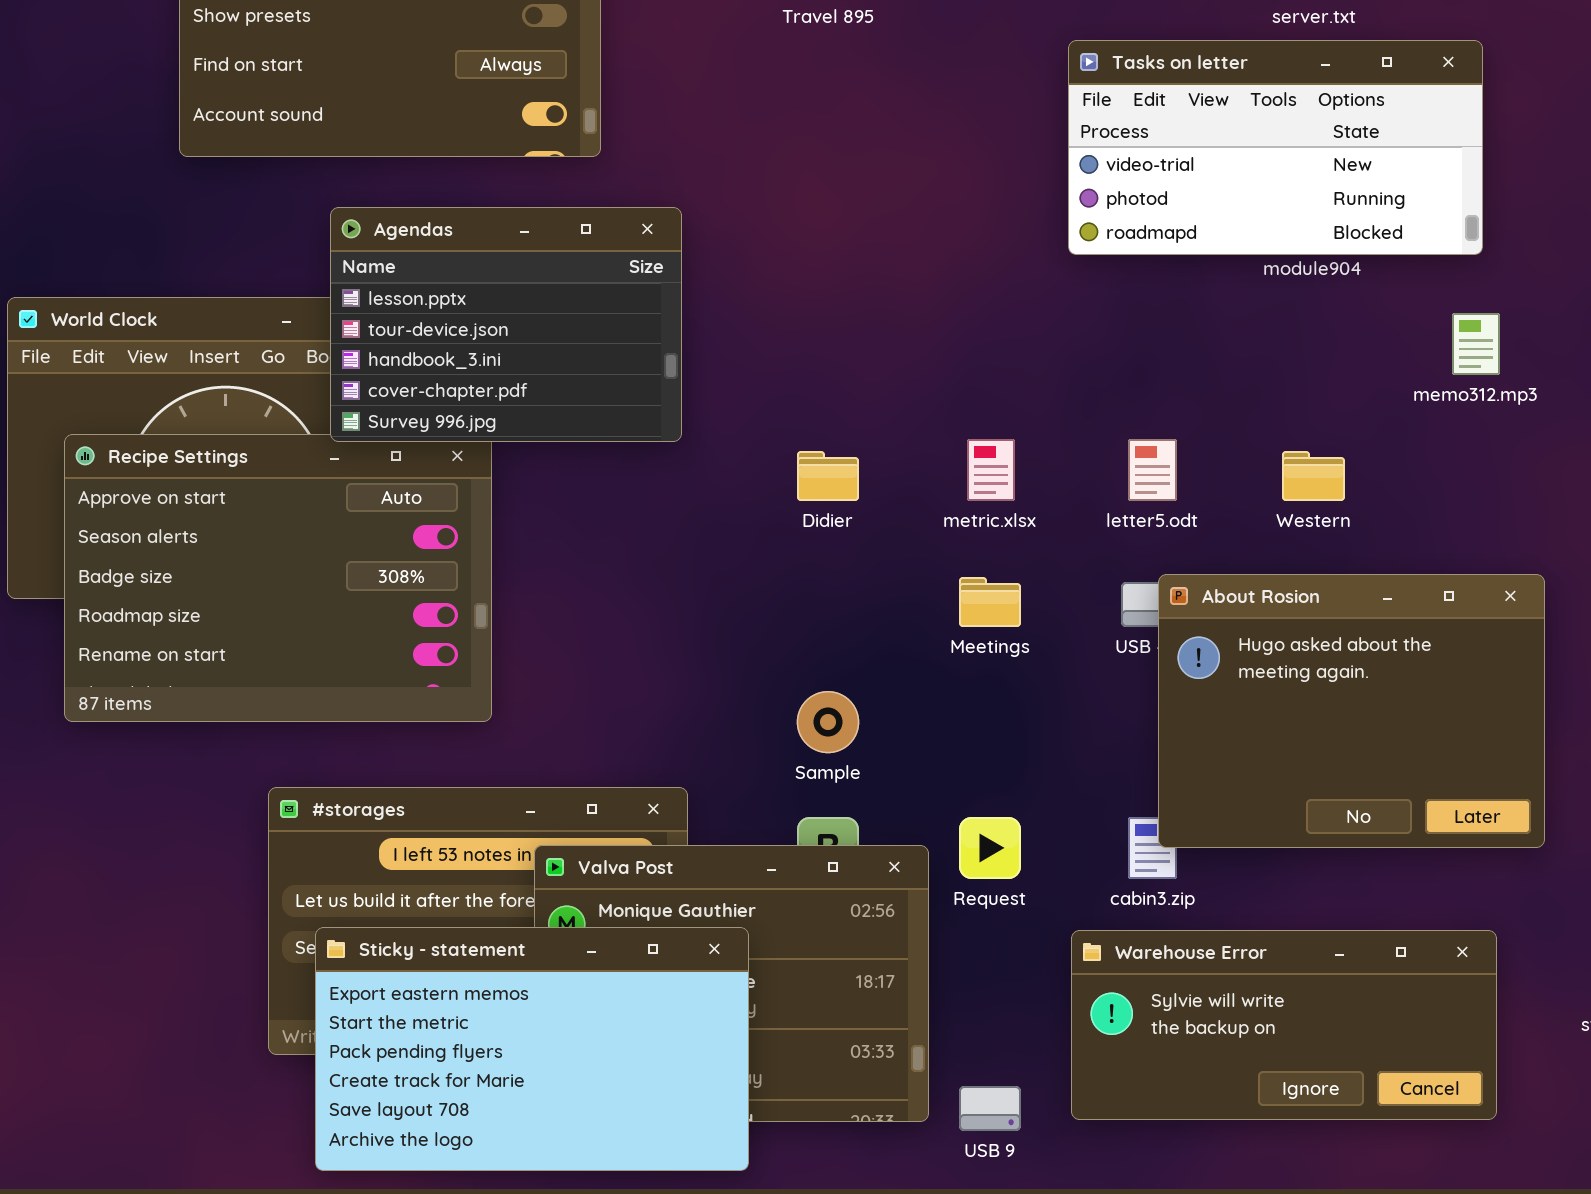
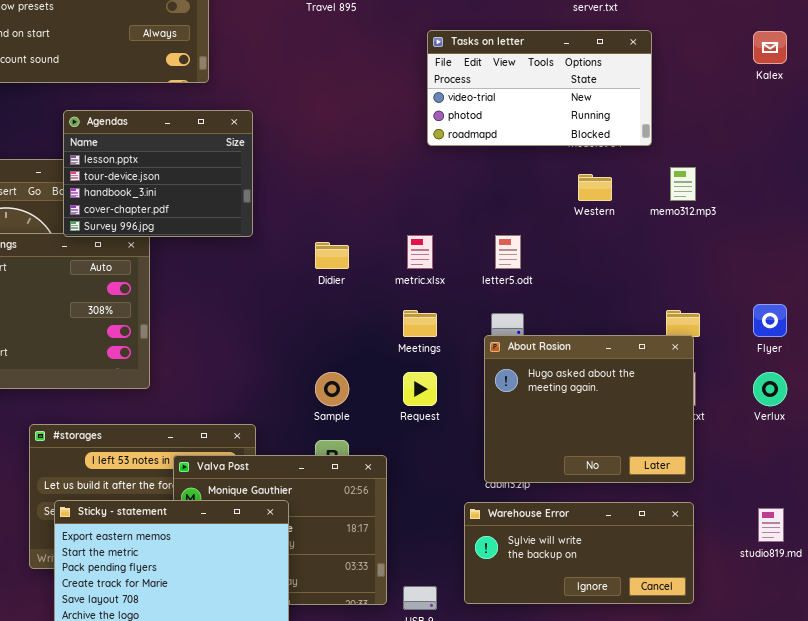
Tasks on letter: [1068,40,1483,255] -> [427,30,652,146], moved
Western: [1282,451,1345,501] -> [578,174,612,201], moved
About Rosion: [1158,574,1545,848] -> [484,335,694,483], moved
Request: [959,817,1021,879] -> [403,372,437,406], moved

